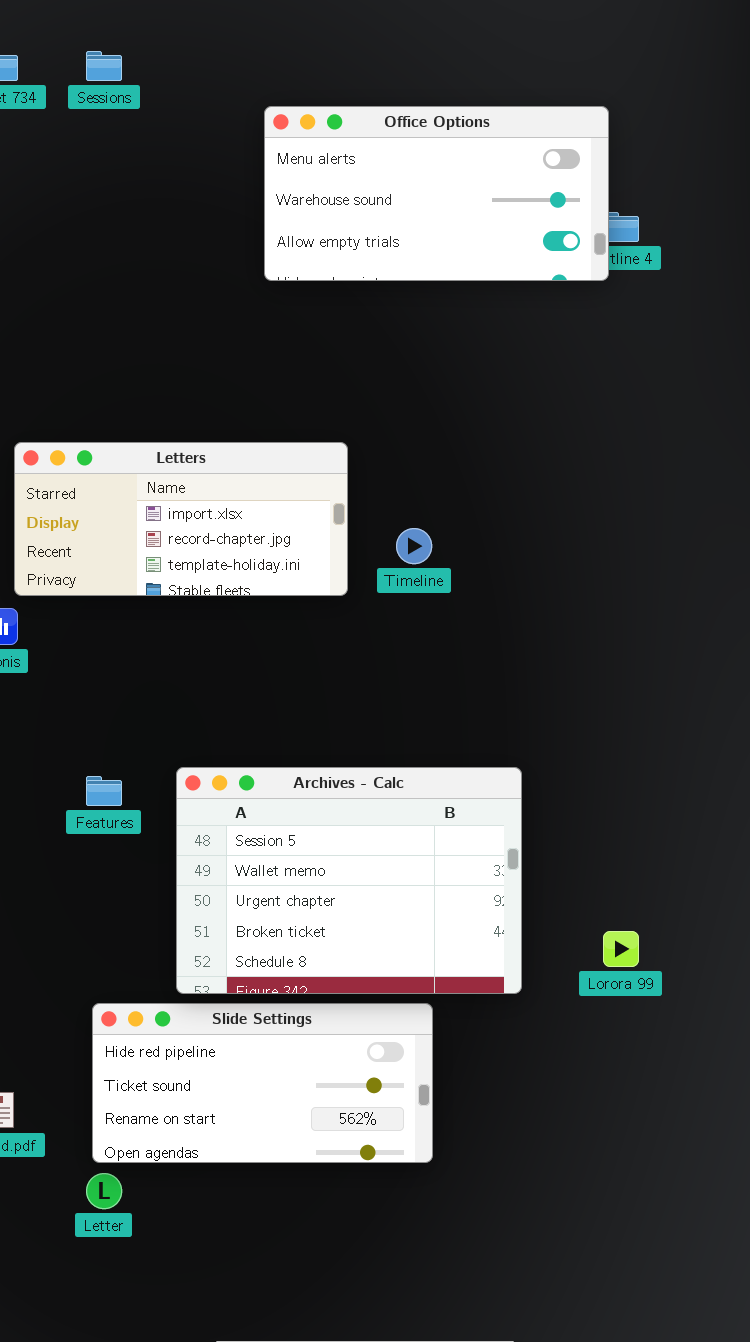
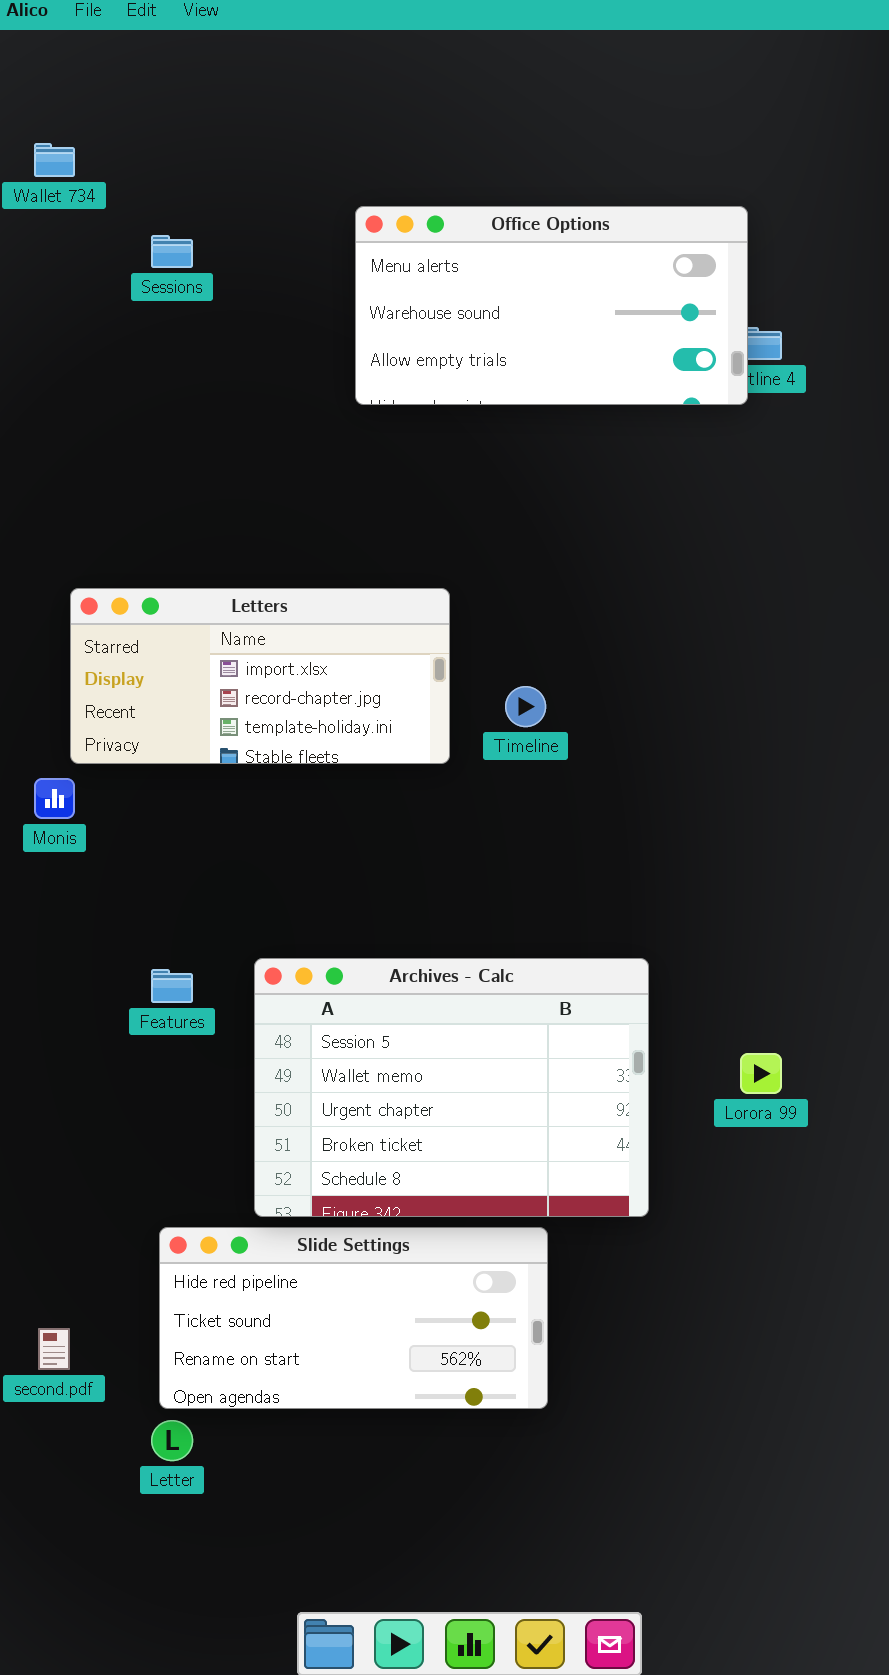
Sessions: [86,51,122,81] -> [151,235,193,268], moved
Lorora 99: [603,931,639,967] -> [740,1053,782,1094], moved

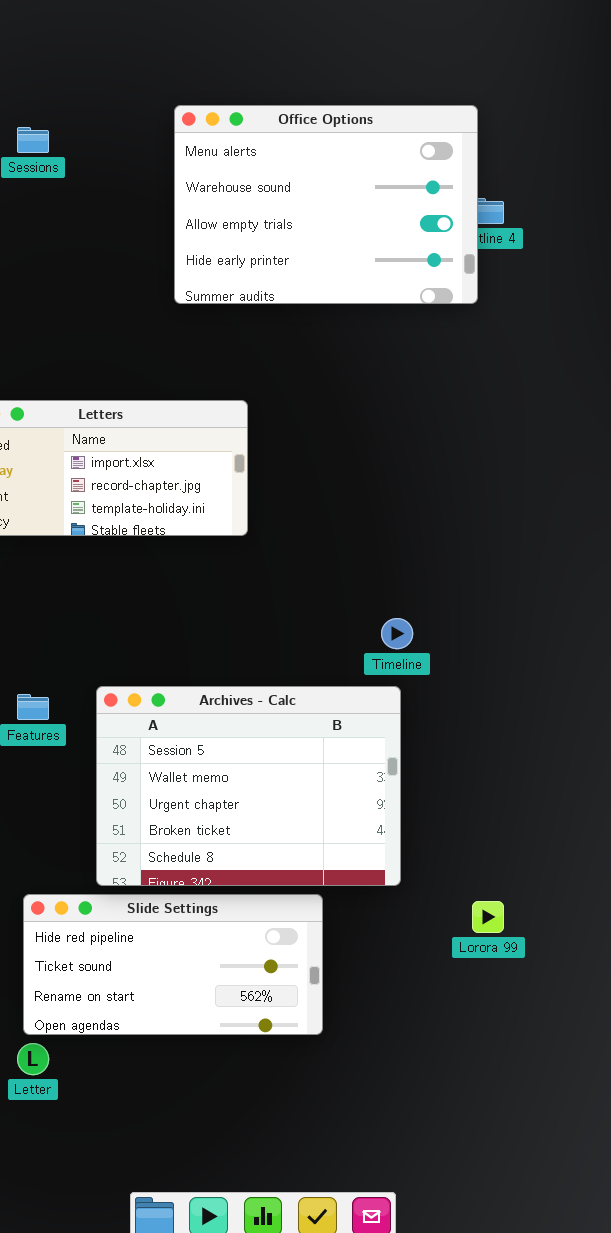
Office Options: [355,206,748,405] -> [174,105,478,304], resized
Timeline: [505,686,546,727] -> [381,618,413,649], moved
Lorora 99: [740,1053,782,1094] -> [472,901,504,933], moved

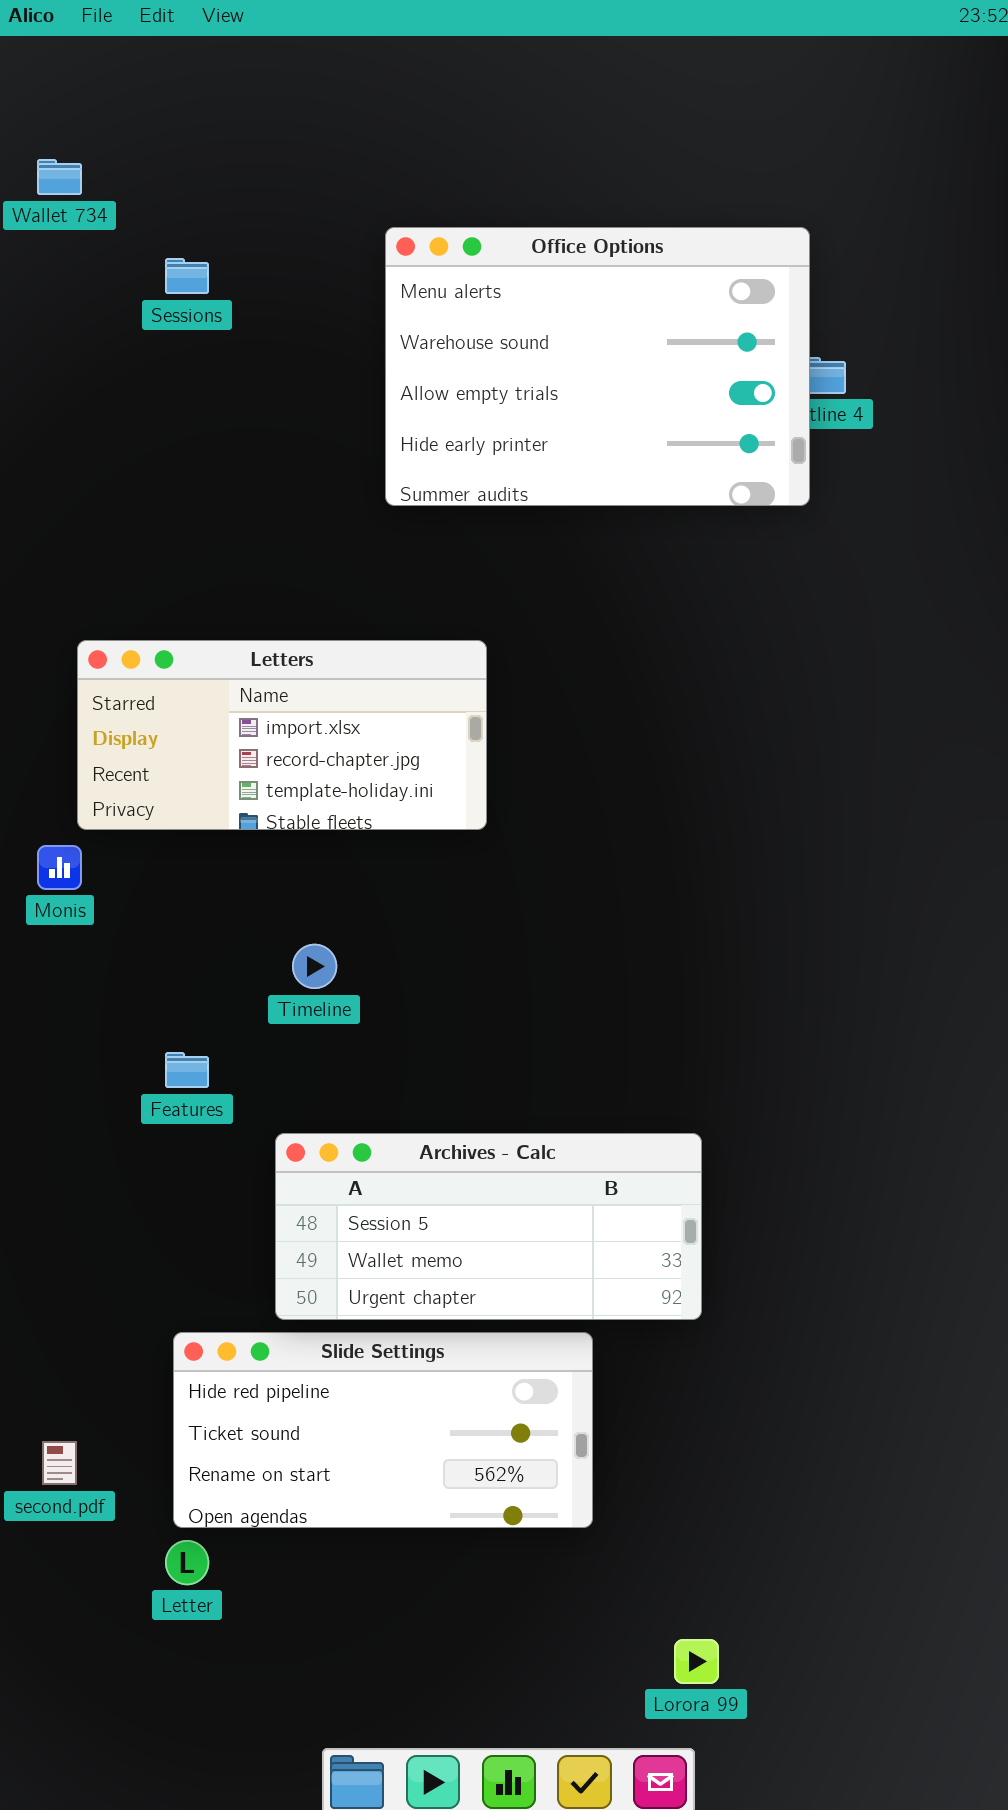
Timeline: [381,618,413,649] -> [292,944,337,989], moved
Archives - Calc: [96,686,401,886] -> [275,1133,702,1320], resized
Lorora 99: [472,901,504,933] -> [674,1639,719,1684], moved

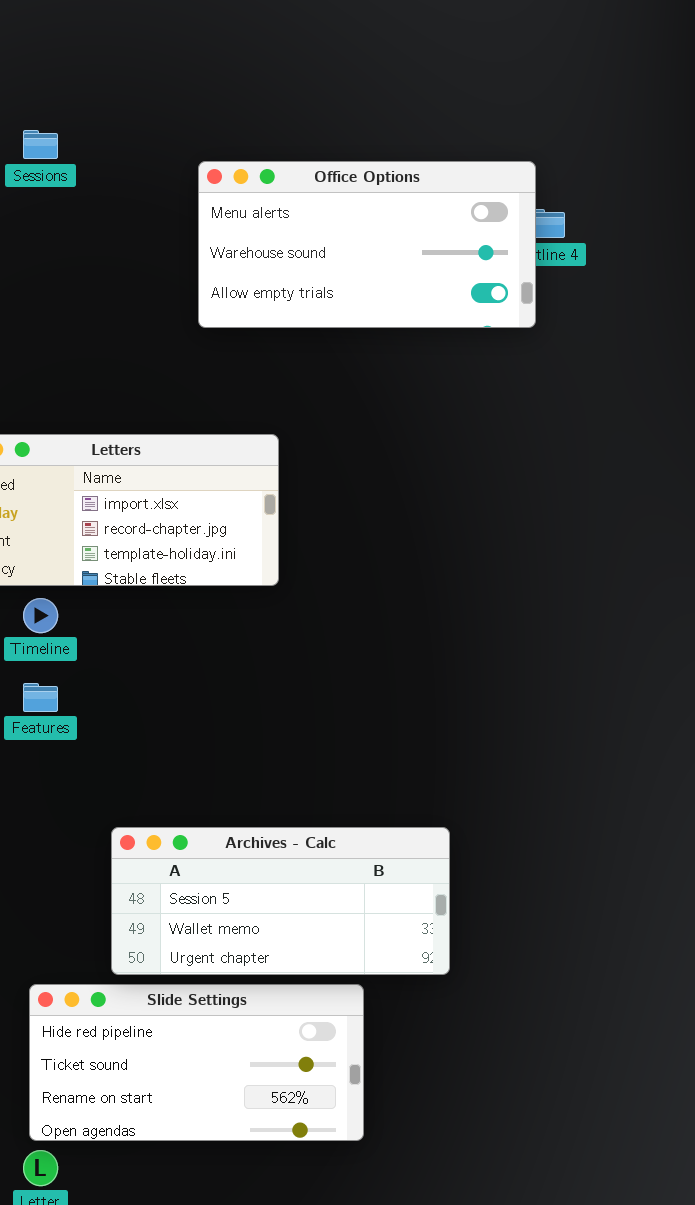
Office Options: [385,227,810,506] -> [198,161,536,328], resized
Timeline: [292,944,337,989] -> [23,598,58,633], moved
Features: [165,1052,209,1088] -> [23,683,58,712], moved

